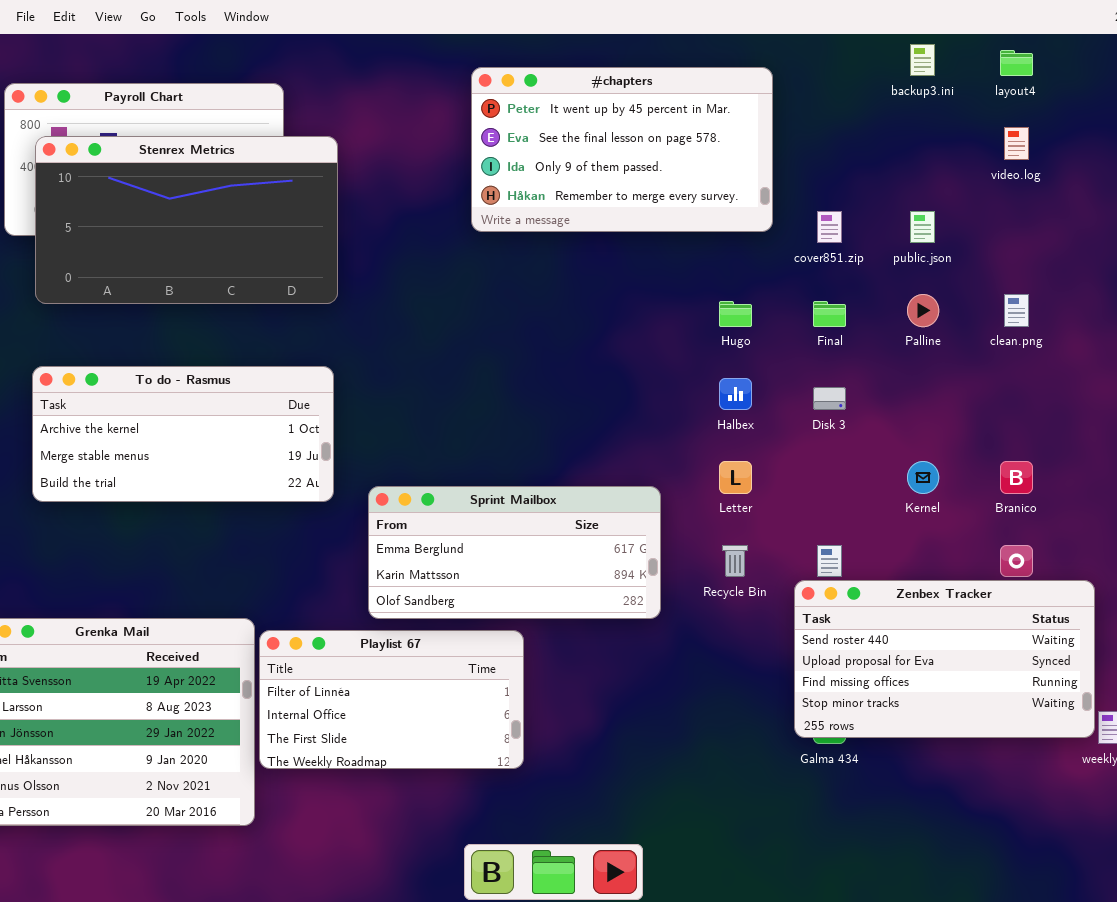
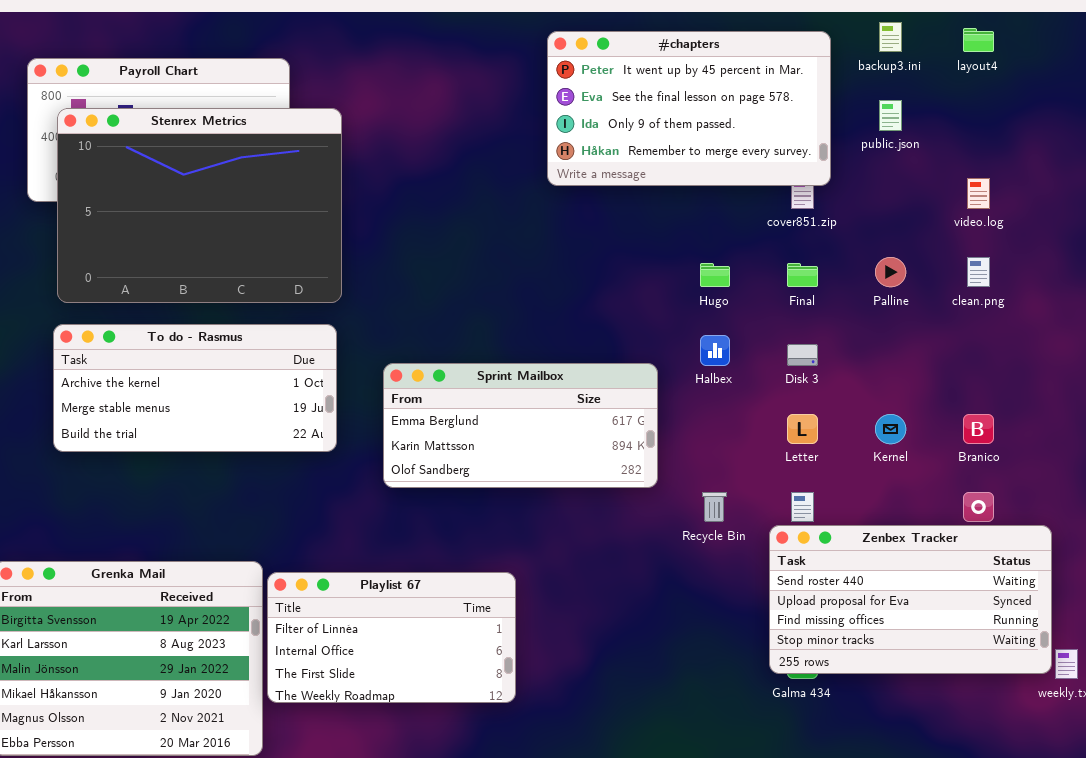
#chapters: [471,67,773,232] -> [547,31,831,186], moved
video.log: [1004,127,1029,160] -> [967,178,990,209], moved
Stenrex Metrics: [35,136,338,304] -> [57,108,342,303], resized
public.json: [910,211,935,243] -> [879,100,902,131], moved
Letter: [719,461,752,494] -> [787,414,818,444], moved
Sprint Mailbox: [368,486,661,619] -> [383,363,658,488], moved

